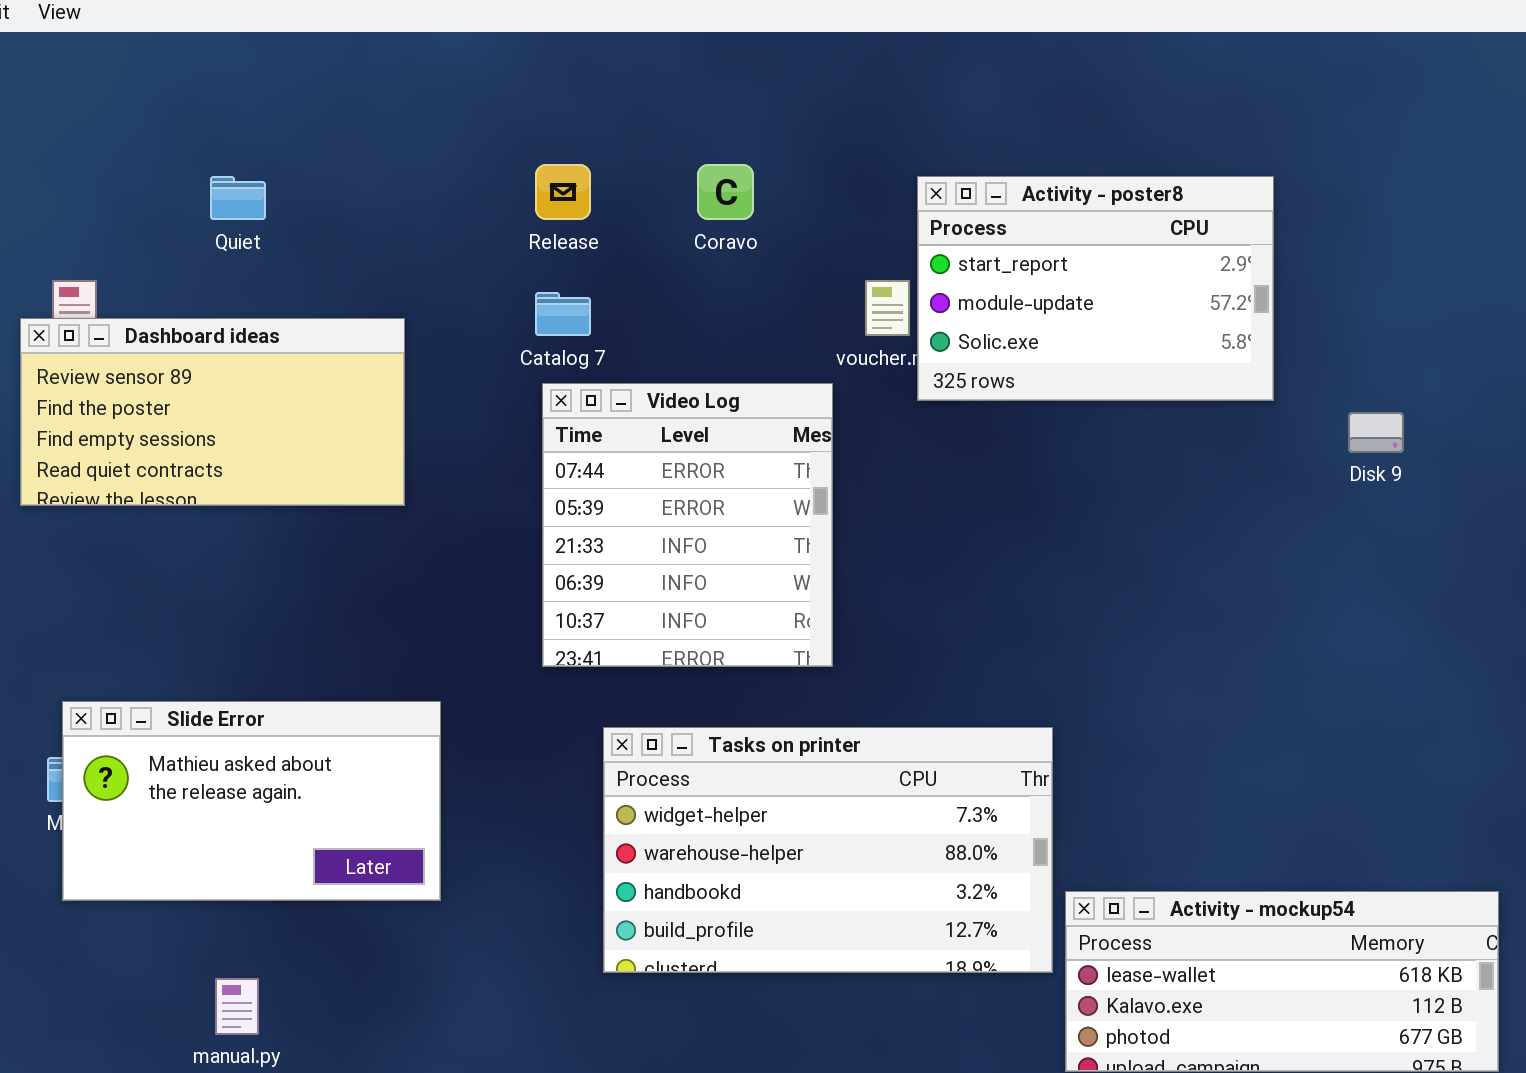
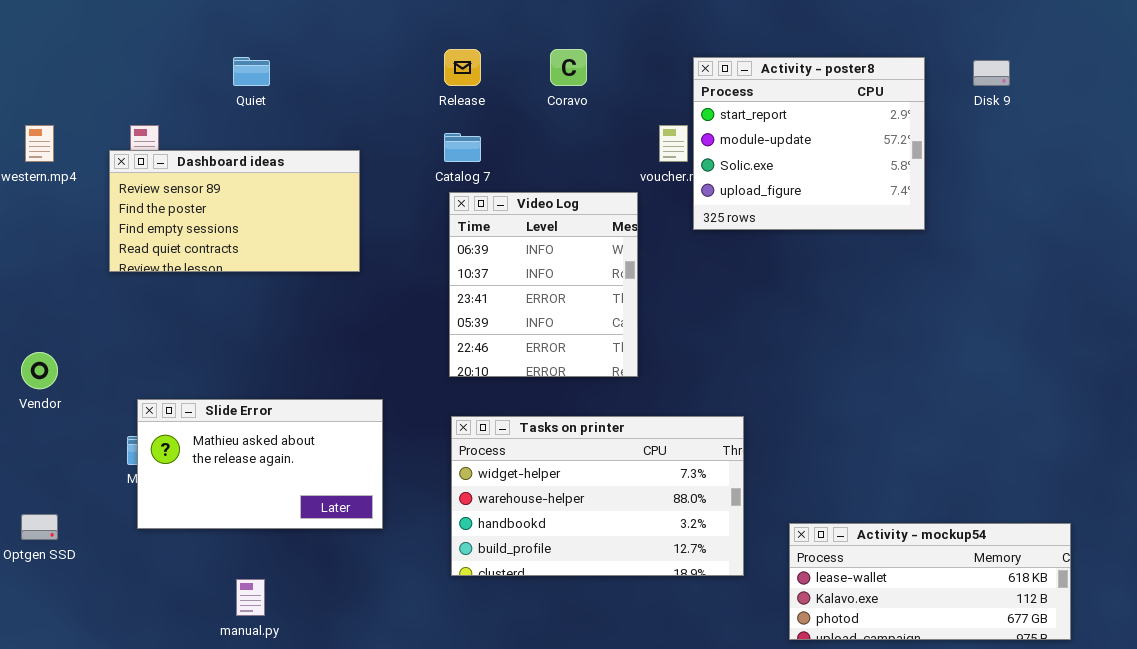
Activity - poster8: [917,176,1274,401] -> [693,57,925,230], resized
Video Log: [542,383,833,667] -> [449,192,638,377], scrolled down 3 rows
Disk 9: [1348,412,1404,453] -> [973,60,1010,86], moved
Tasks on printer: [603,727,1053,973] -> [451,416,744,576], moved

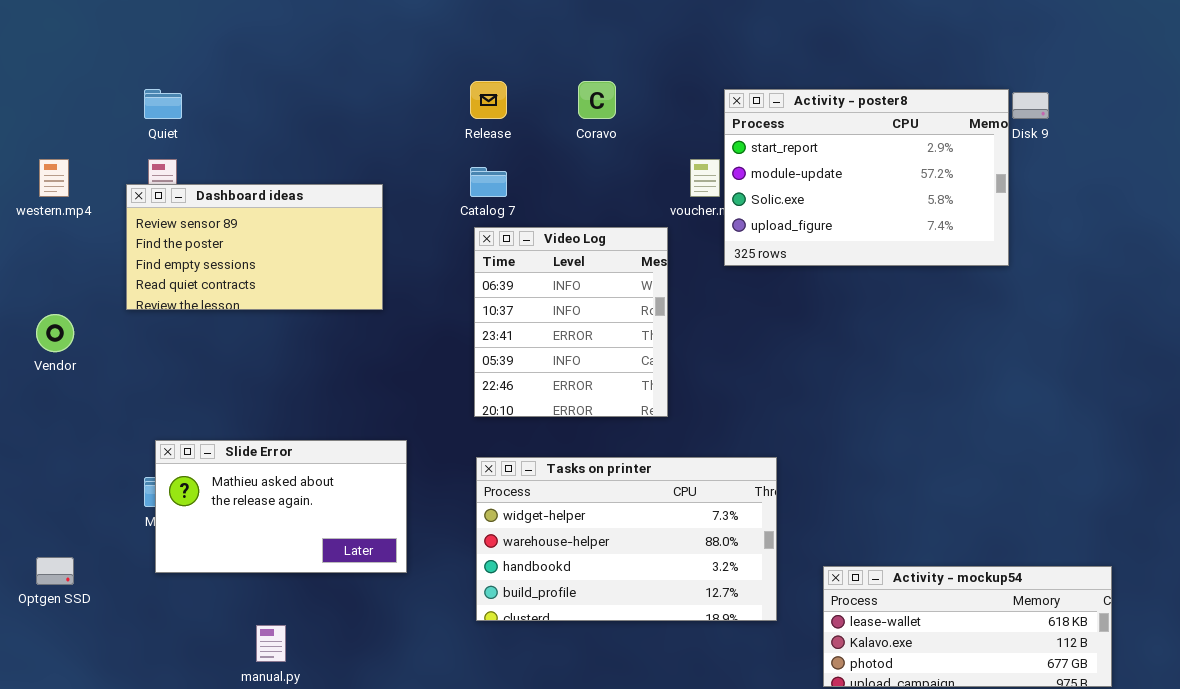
Quiet: [233,57,270,86] -> [144,89,182,119], moved
Activity - poster8: [693,57,925,230] -> [724,89,1009,266], resized
Vendor: [21,352,58,389] -> [36,314,74,352], moved

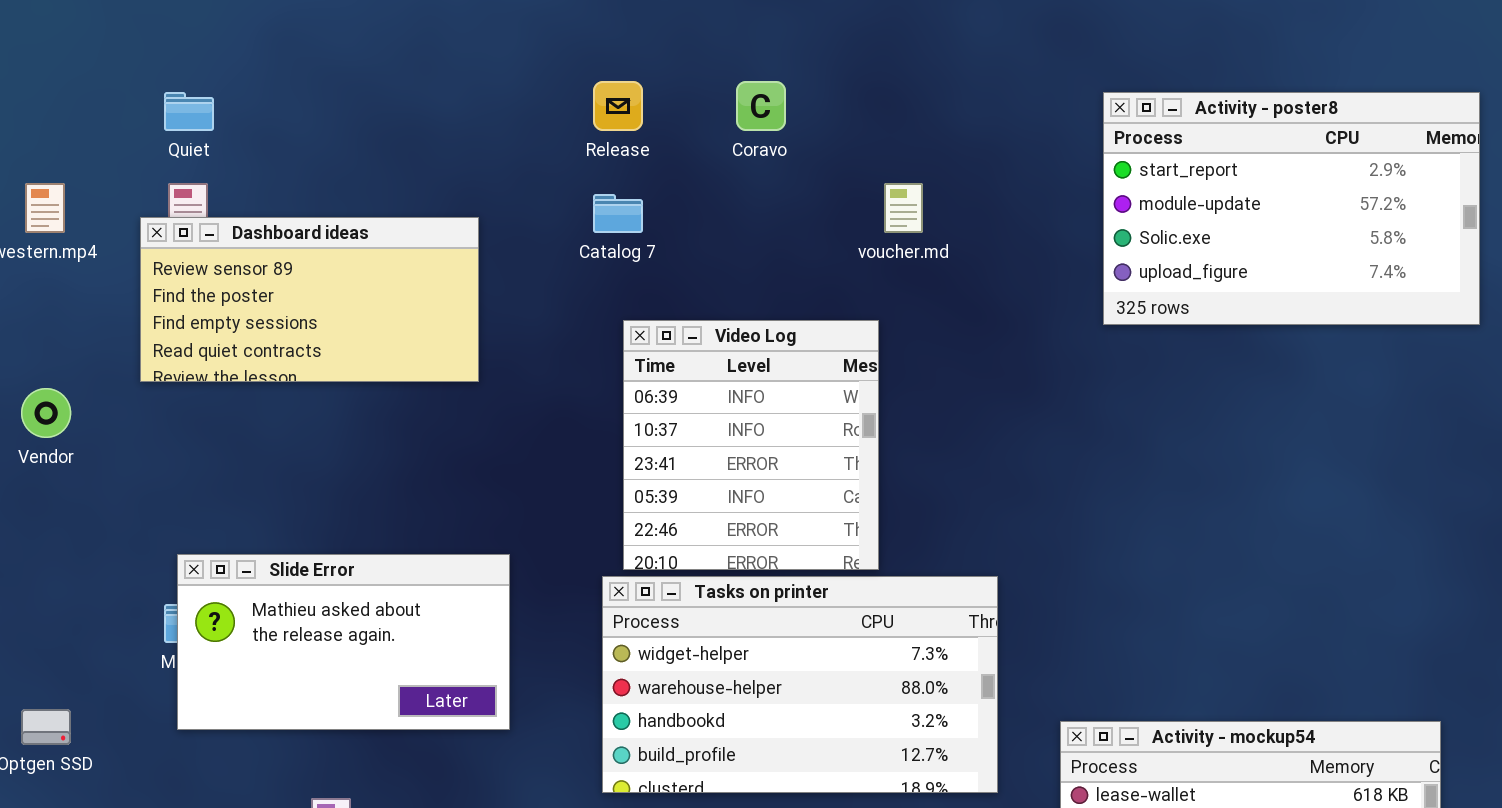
Activity - poster8: [724,89,1009,266] -> [1103,92,1480,325], moved
Video Log: [474,227,668,417] -> [623,320,879,570], moved

